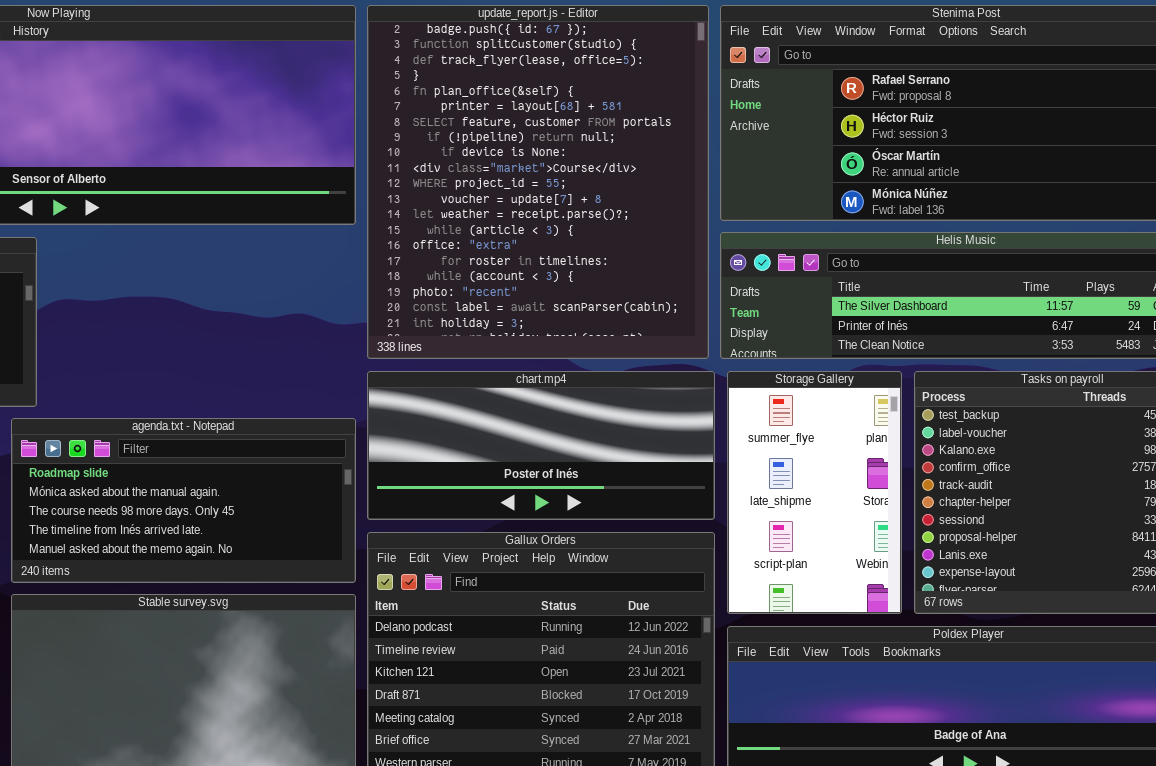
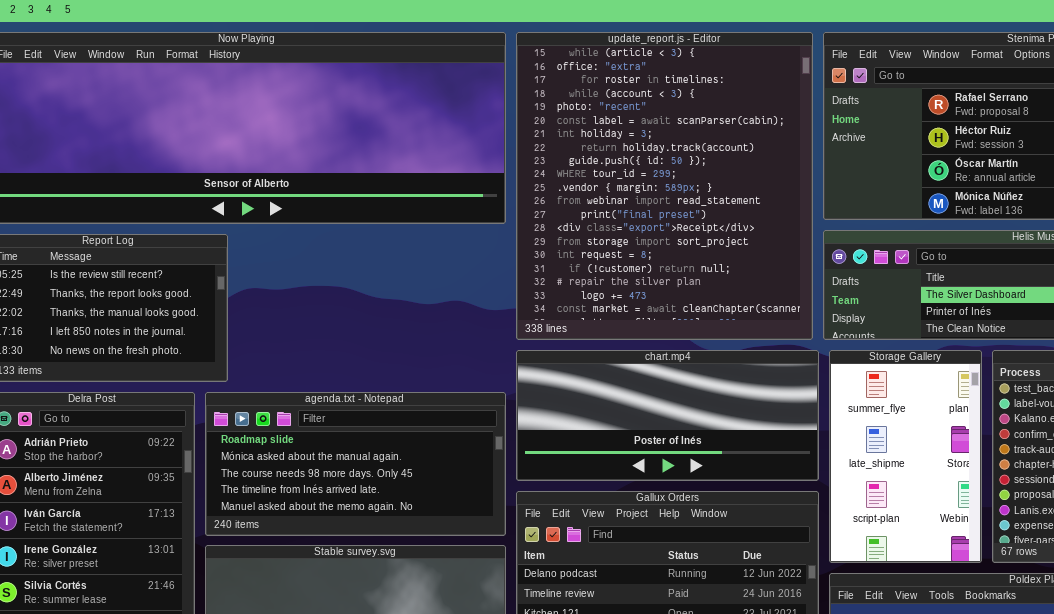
update_report.js - Editor: [367,5,709,359] -> [516,32,813,340], scrolled down 13 rows

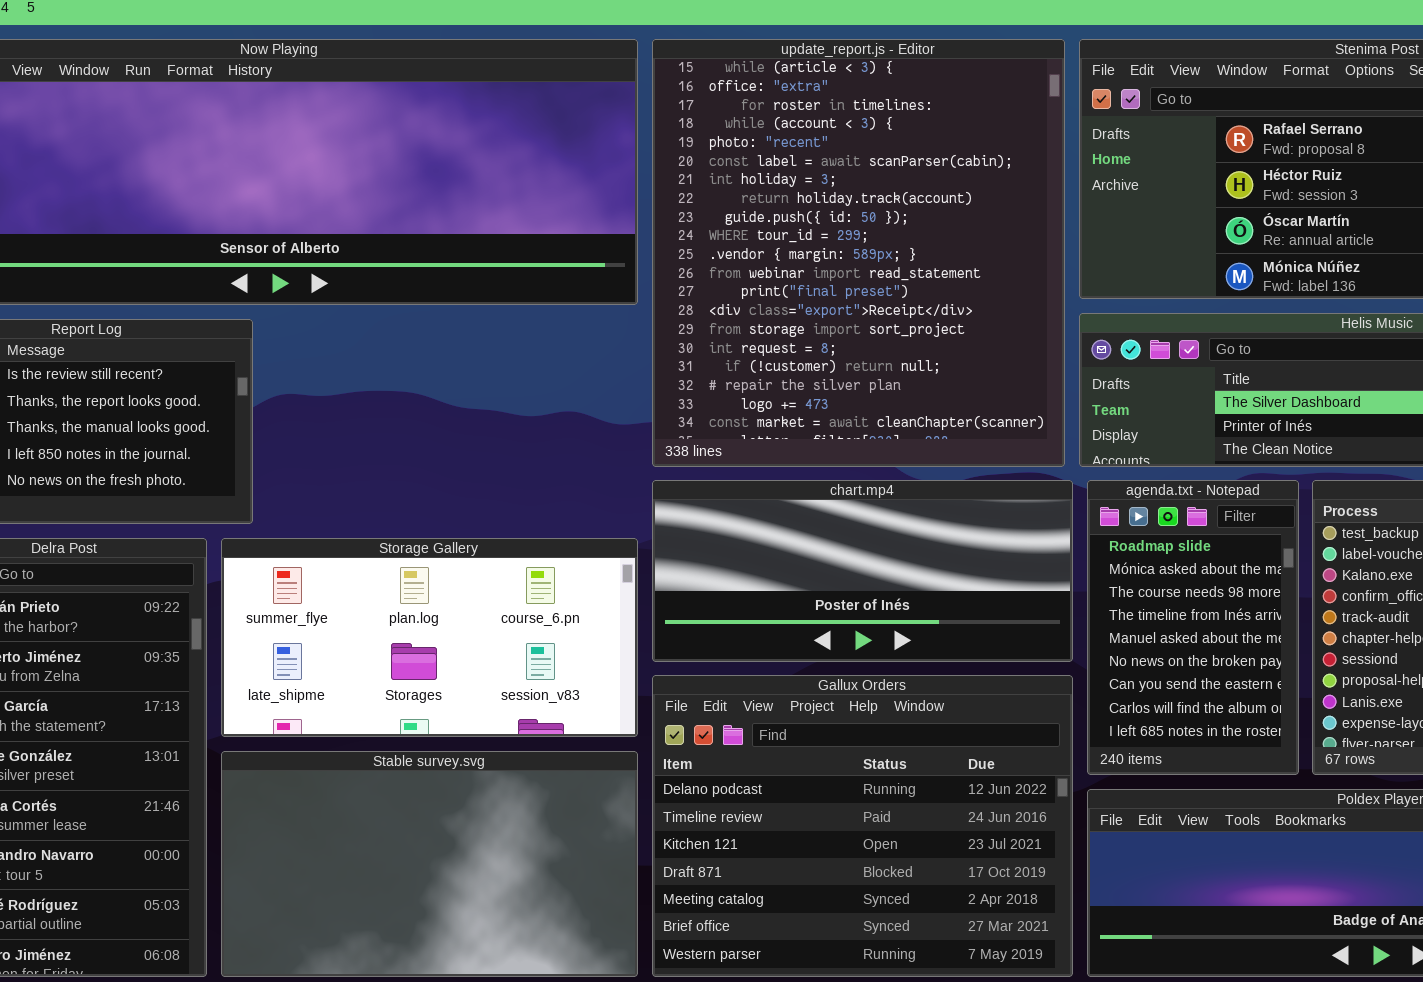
Storage Gallery: [829,350,982,563] -> [221,538,638,737], moved, resized
agenda.txt - Notepad: [205,392,506,536] -> [1087,480,1299,775], moved, resized

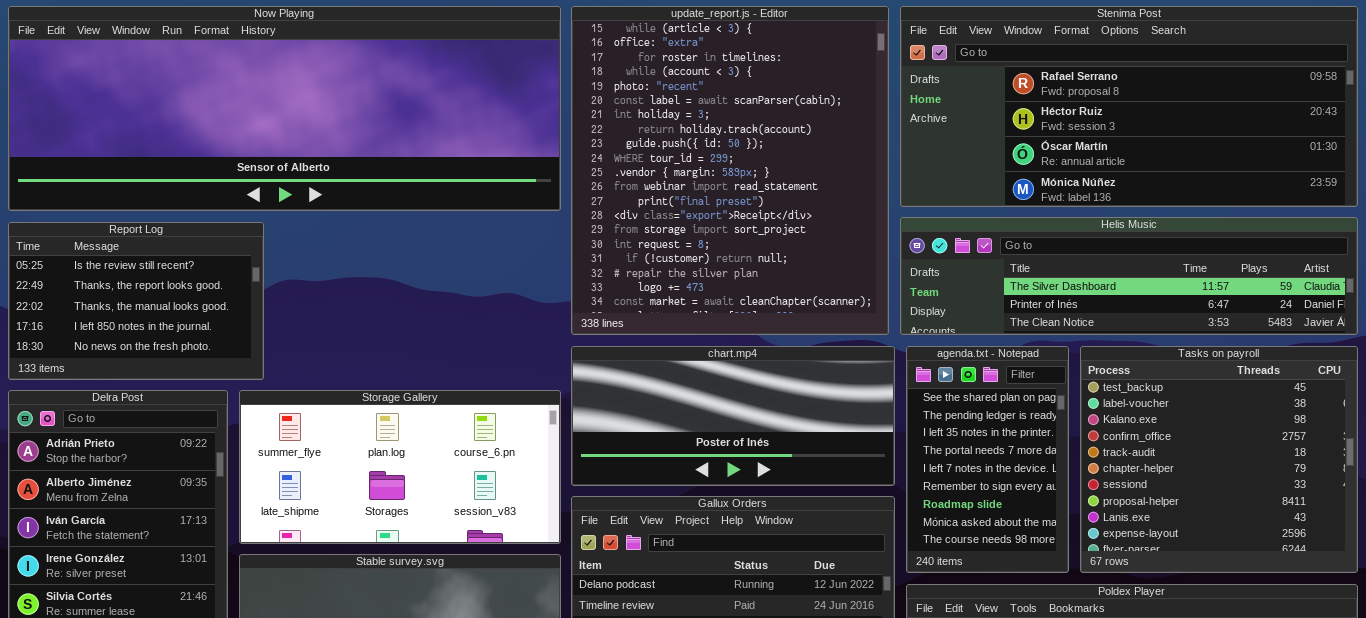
agenda.txt - Notepad: [1087,480,1299,775] -> [906,346,1069,573], scrolled up 6 rows

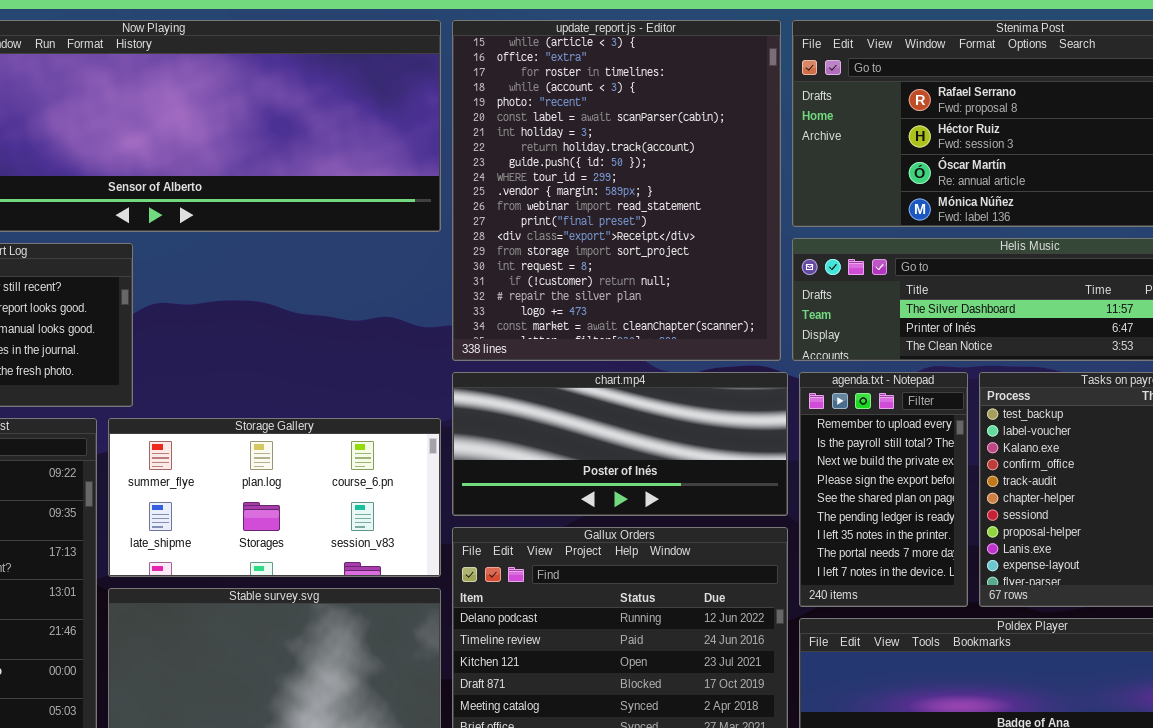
agenda.txt - Notepad: [906,346,1069,573] -> [799,372,968,607], scrolled up 4 rows

